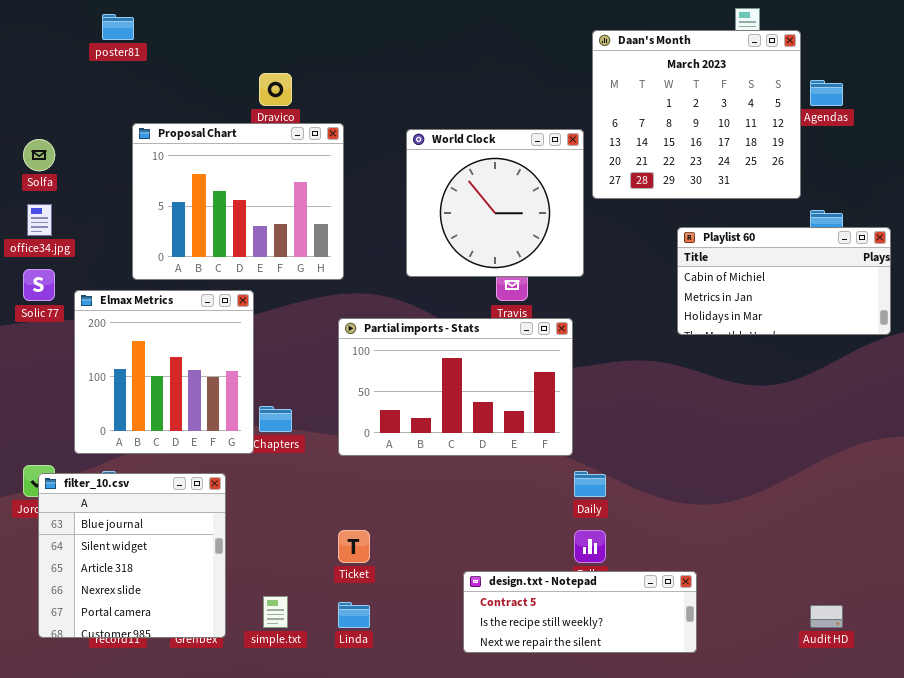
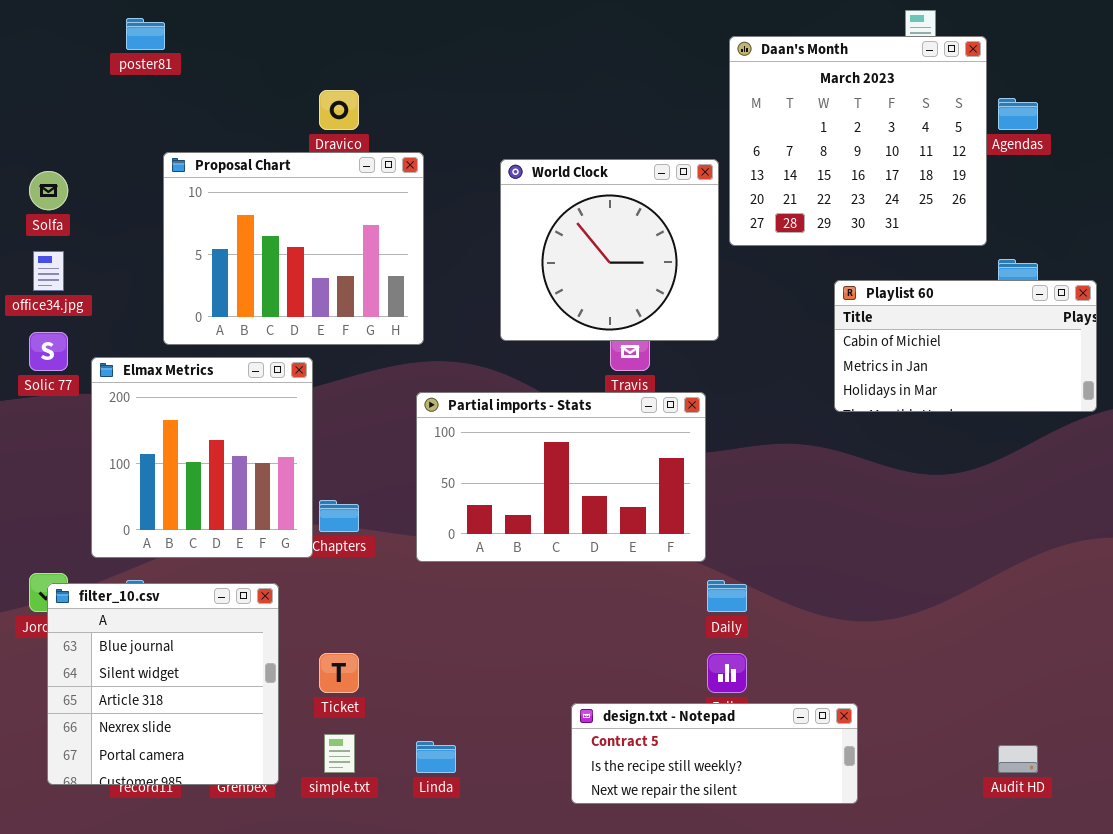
Ticket: [338,530,370,563] -> [319,653,359,693], moved

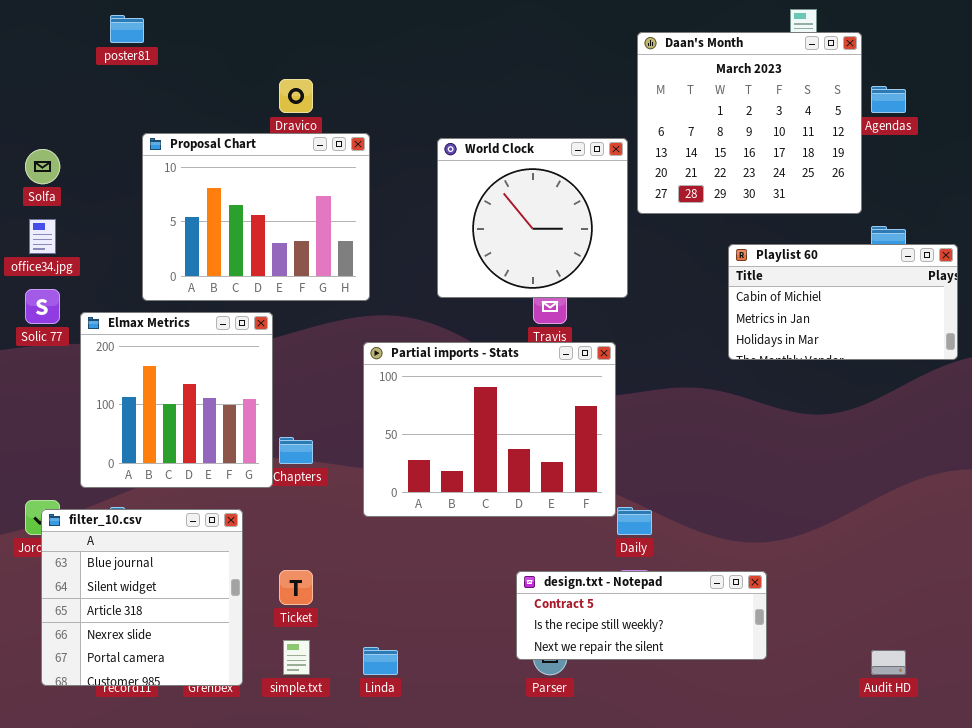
Partial imports - Stats: [416,392,706,562] -> [363,342,616,517], resized
design.txt - Notepad: [571,703,858,804] -> [516,571,767,660], moved

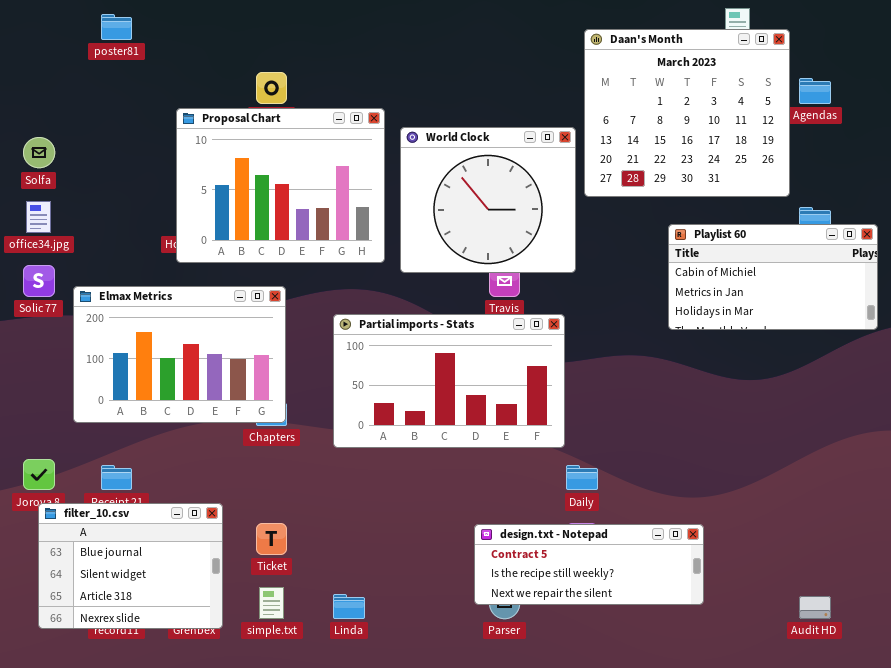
Proposal Chart: [142,133,370,301] -> [176,108,385,263], moved
Elmax Metrics: [80,312,273,488] -> [73,286,286,423], resized
Partial imports - Stats: [363,342,616,517] -> [333,314,565,448], resized
filter_10.csv: [41,509,243,686] -> [38,503,223,629], resized

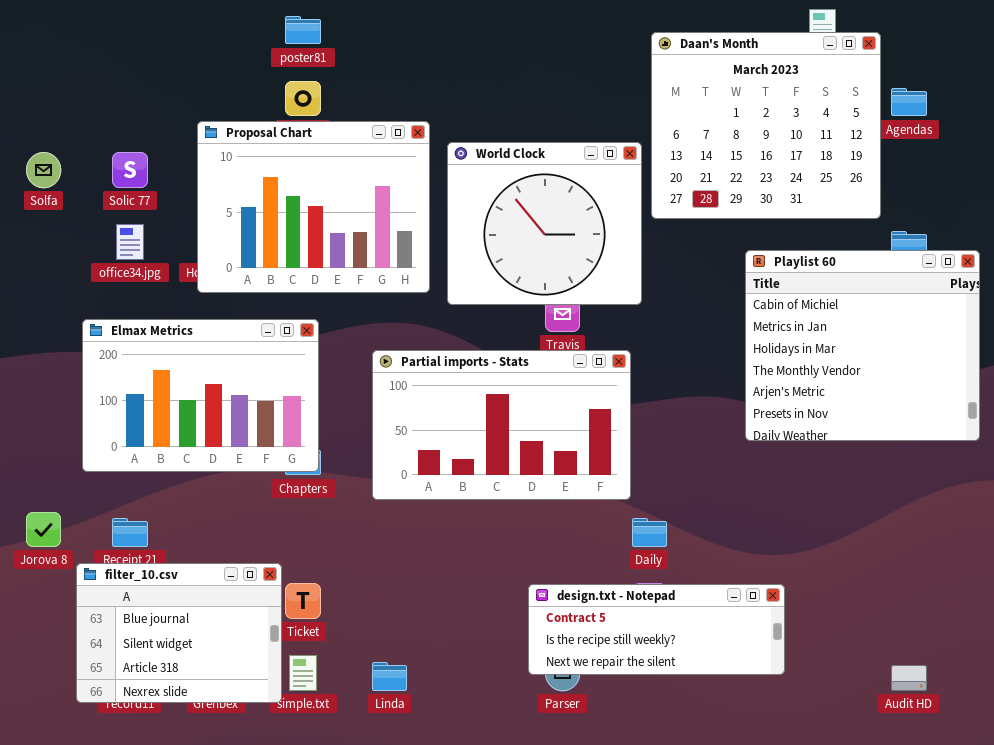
poster81: [101,14,132,40] -> [285,16,321,44], moved
office34.jpg: [26,201,51,233] -> [116,224,144,260], moved
Playlist 60: [668,224,878,330] -> [745,250,980,441], resized
Solic 77: [23,265,55,297] -> [112,152,148,188], moved
filter_10.csv: [38,503,223,629] -> [76,563,282,703], moved

